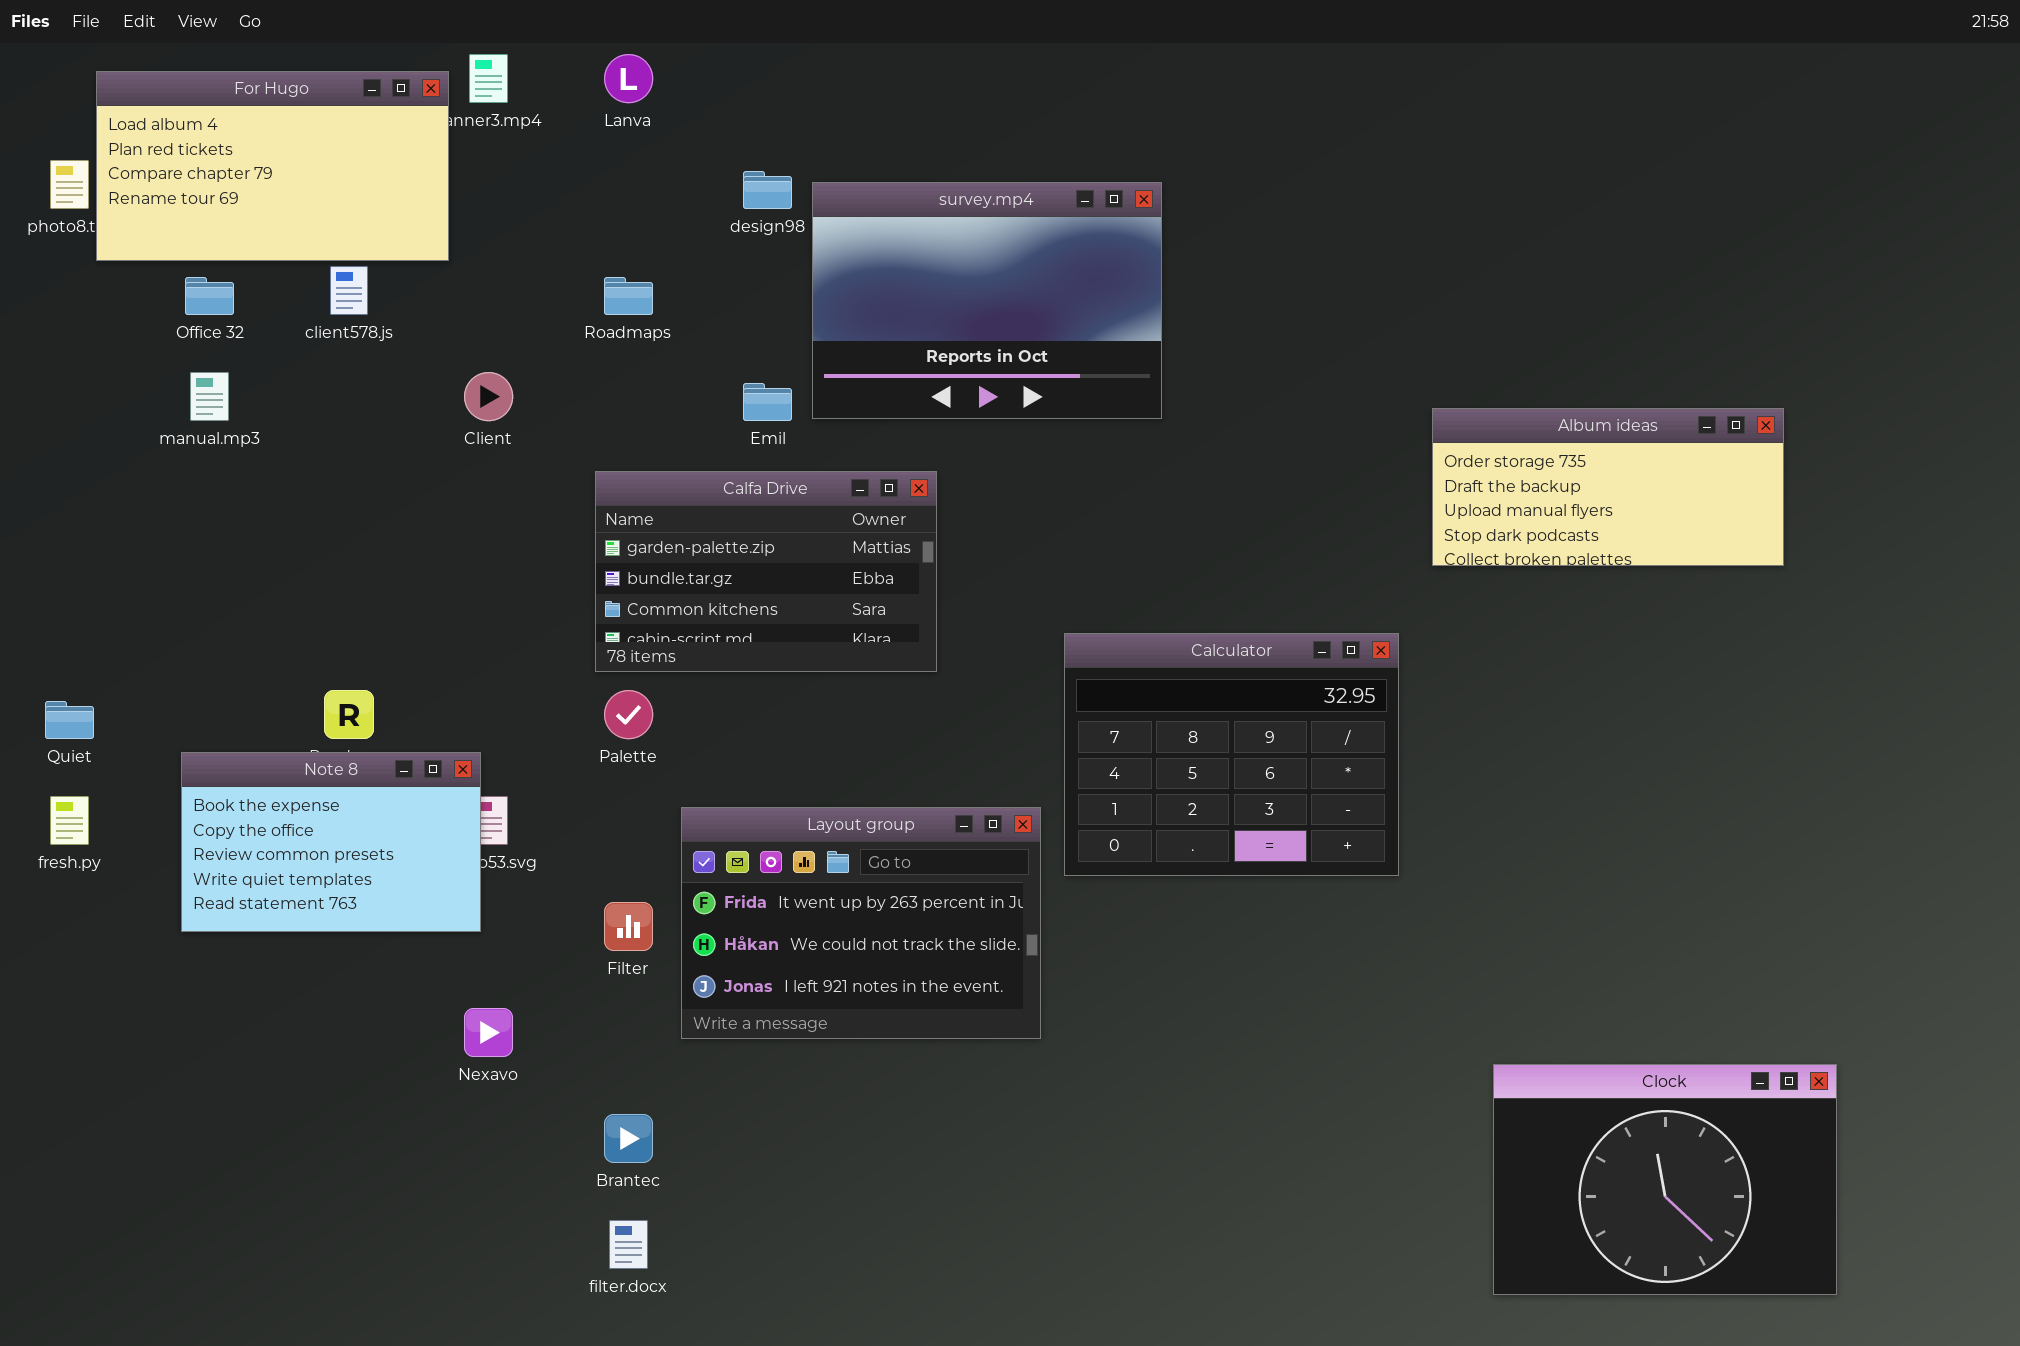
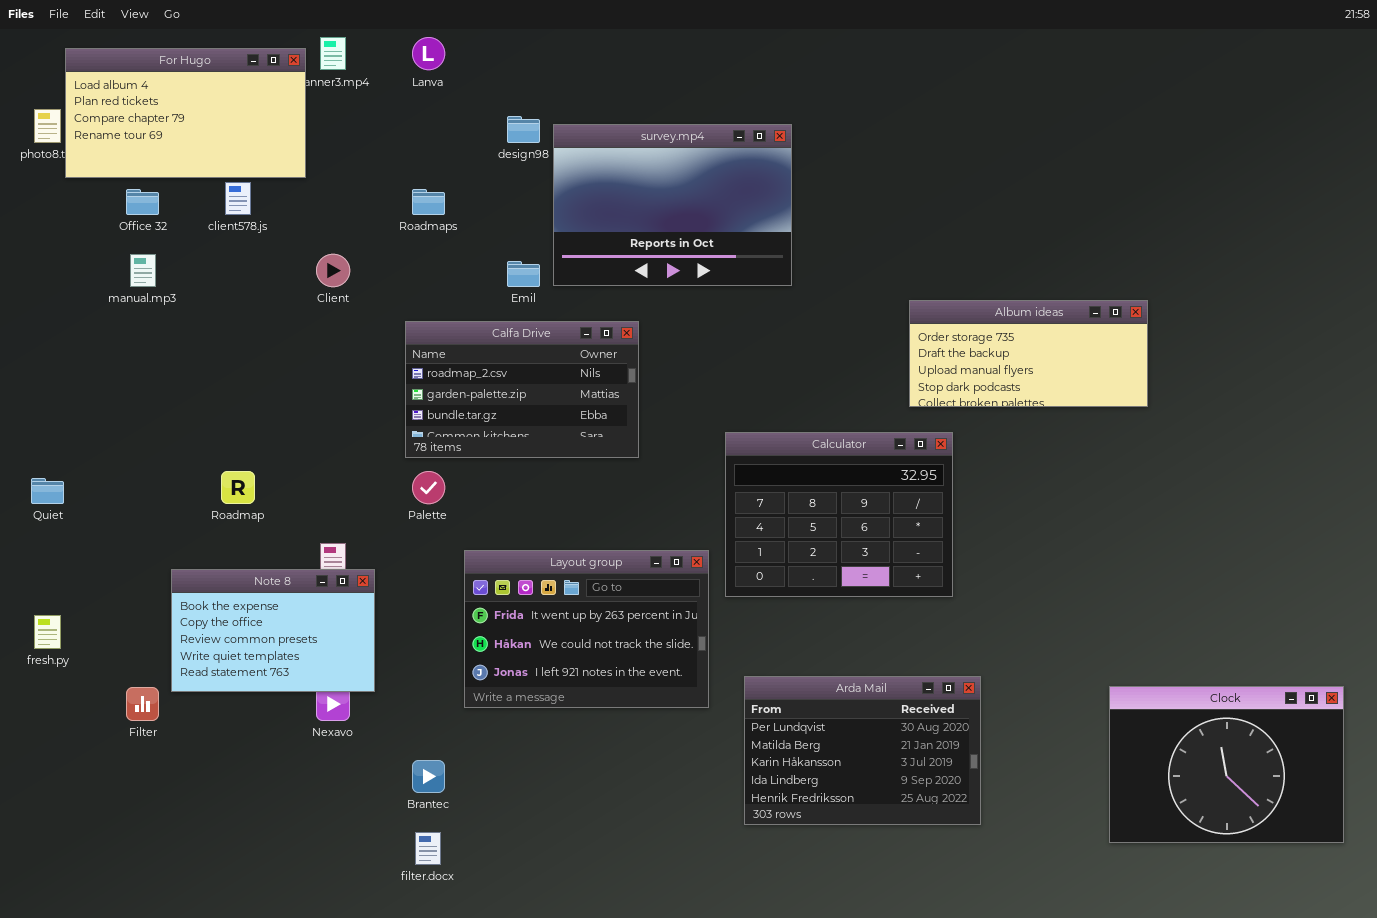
Album ideas: [1432,408,1784,566] -> [909,300,1148,407], moved
Calfa Drive: [595,471,937,672] -> [405,321,639,458], scrolled up 1 row
Note 8: [181,752,481,932] -> [171,569,375,692], moved
fresh.py: [50,796,89,845] -> [34,615,61,649], moved
Filter: [604,902,653,951] -> [126,687,159,721], moved
Arda Mail: none -> [744,676,981,825], opened
Clock: [1493,1064,1837,1295] -> [1109,686,1344,843], moved

